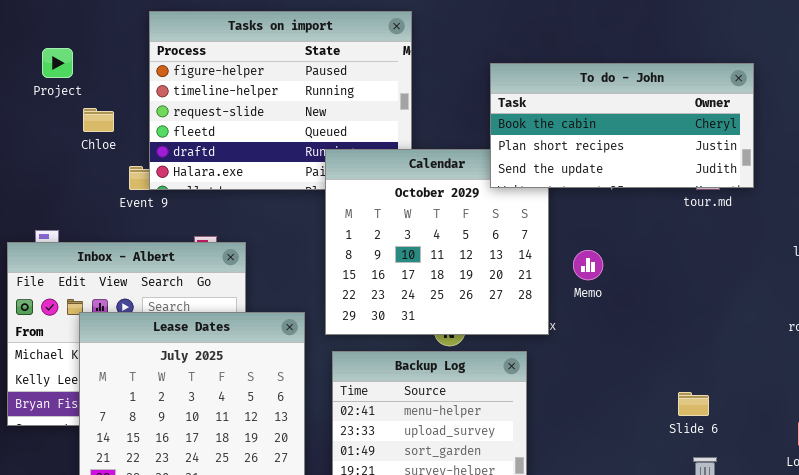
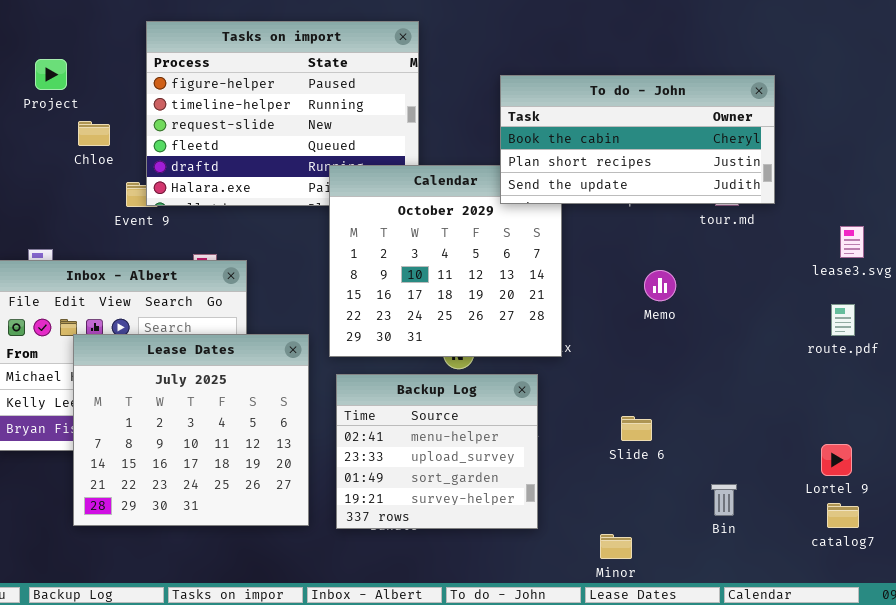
Memo: [573,250,603,280] -> [644,270,676,301], moved
Slide 6: [678,392,709,416] -> [621,416,652,441], moved

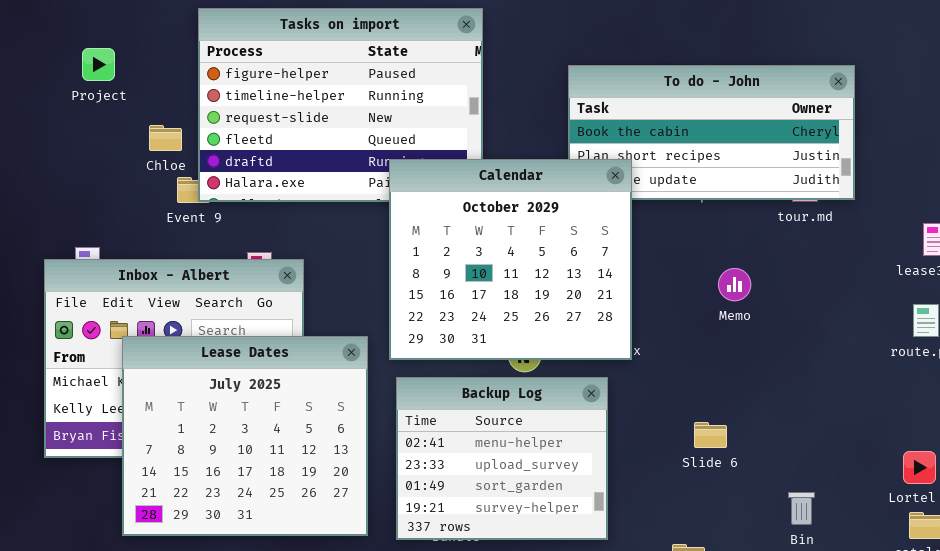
Chloe: [78,121,110,146] -> [149,125,182,151], moved
Calendar: [329,165,562,357] -> [389,159,632,360], raised

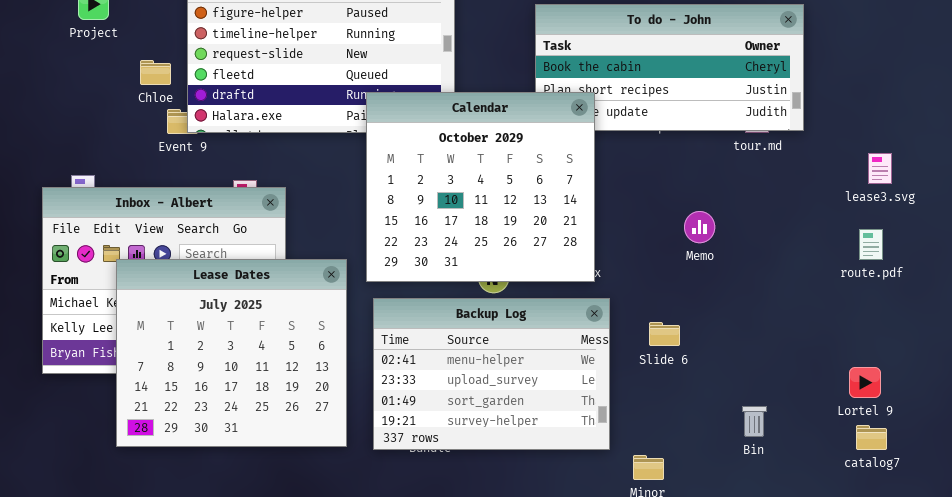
Memo: [718,268,751,301] -> [684,211,715,243], moved
Backup Log: [396,377,608,540] -> [373,298,610,450], resized
Slide 6: [694,422,727,448] -> [649,322,680,346], moved

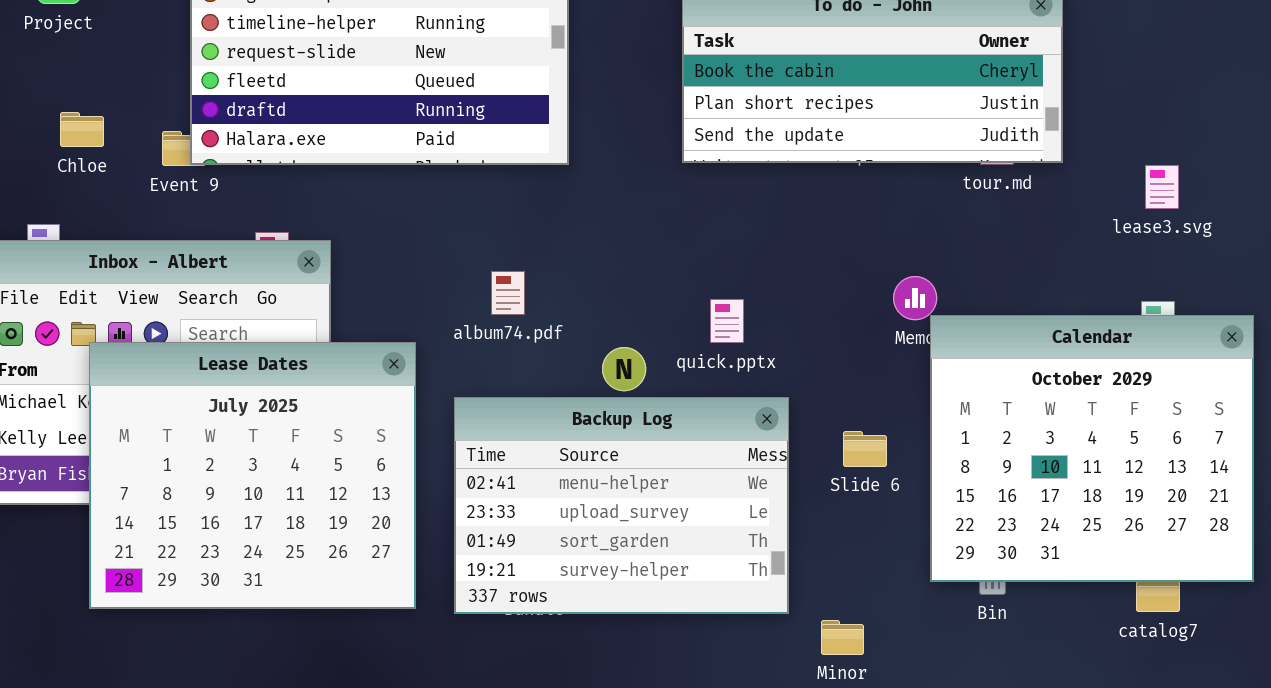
Chloe: [140,60,171,85] -> [60,112,104,147], moved
Calendar: [366,92,595,282] -> [930,315,1254,582], moved
lease3.svg: [868,153,892,184] -> [1145,165,1179,209], moved

